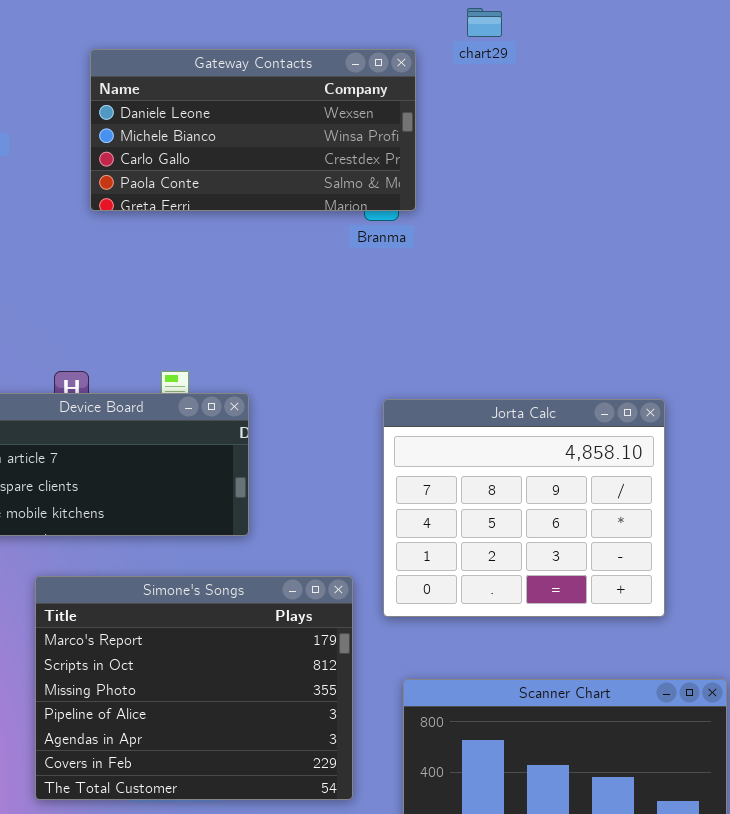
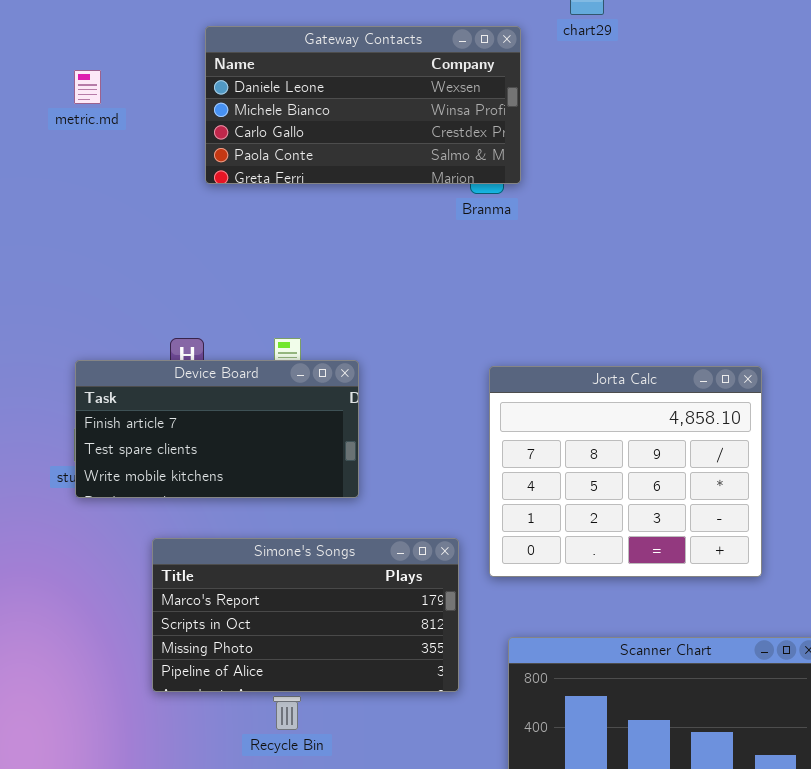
Simone's Songs: [35,576,353,800] -> [152,538,459,692], resized

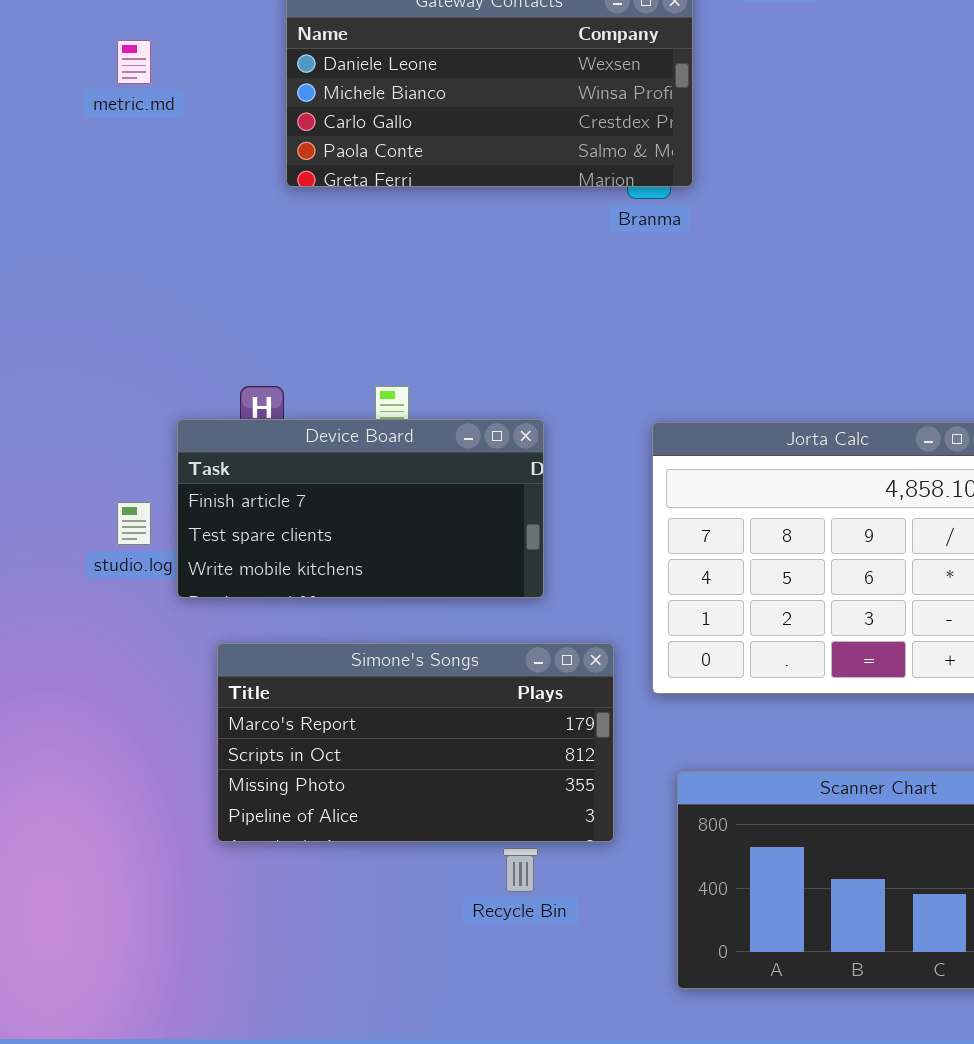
Device Board: [75,360,359,498] -> [177,419,544,598], moved
Recycle Bin: [273,696,301,730] -> [503,848,538,892], moved

